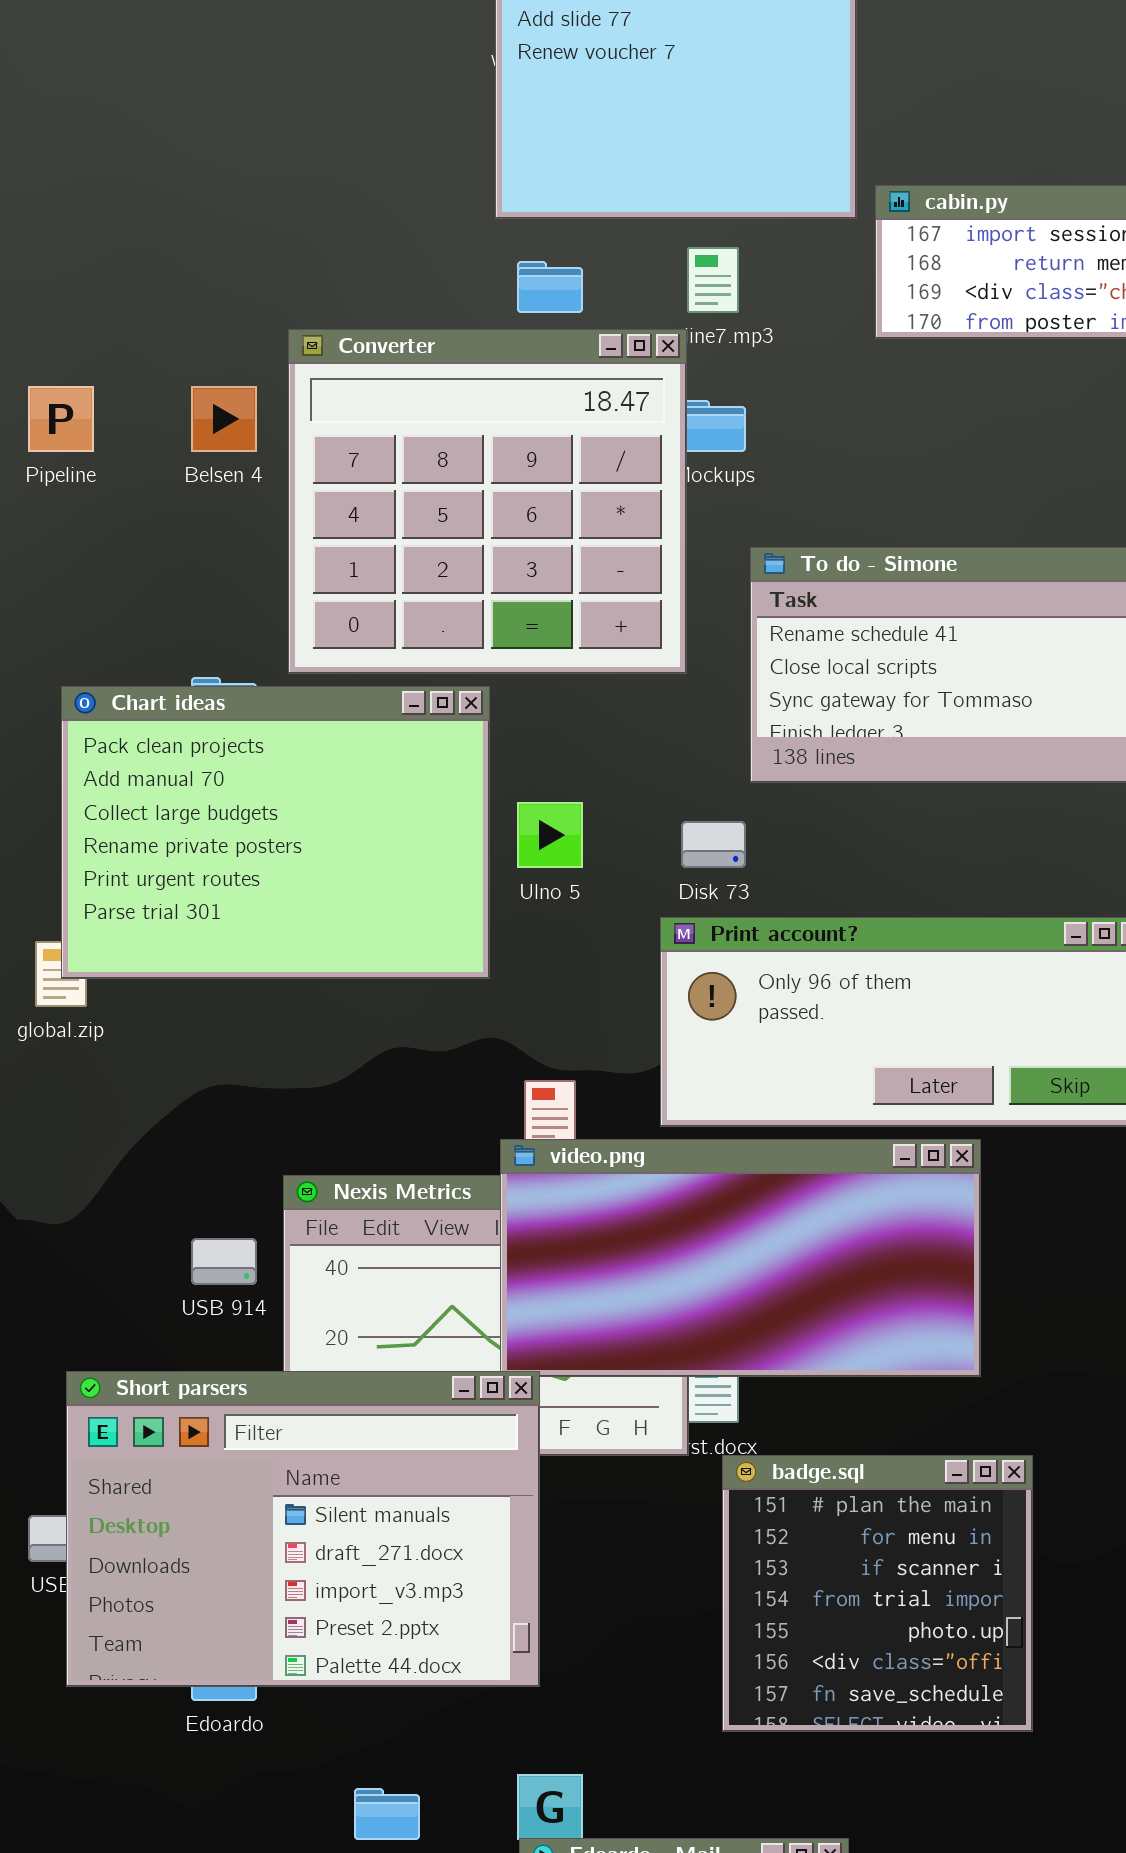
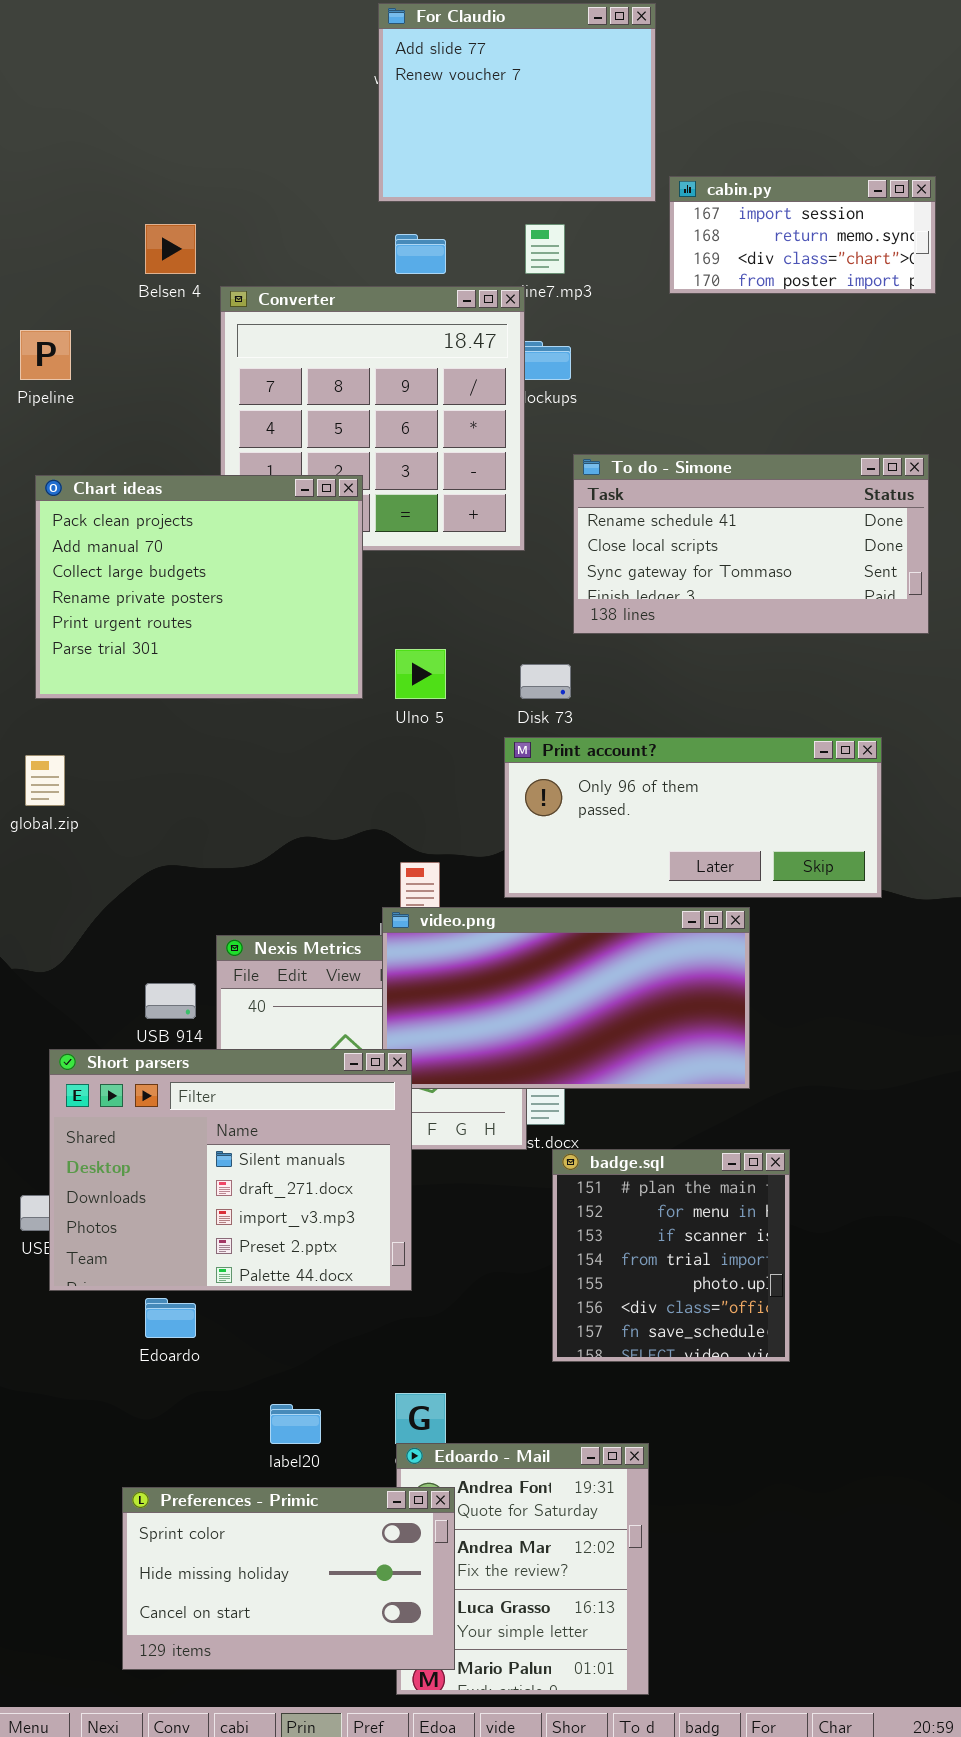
Belsen 4: [191,386,257,452] -> [145,224,196,274], moved
Chart ideas: [61,686,490,979] -> [35,475,363,699], moved
Short parsers: [66,1371,540,1687] -> [49,1049,412,1291], moved

